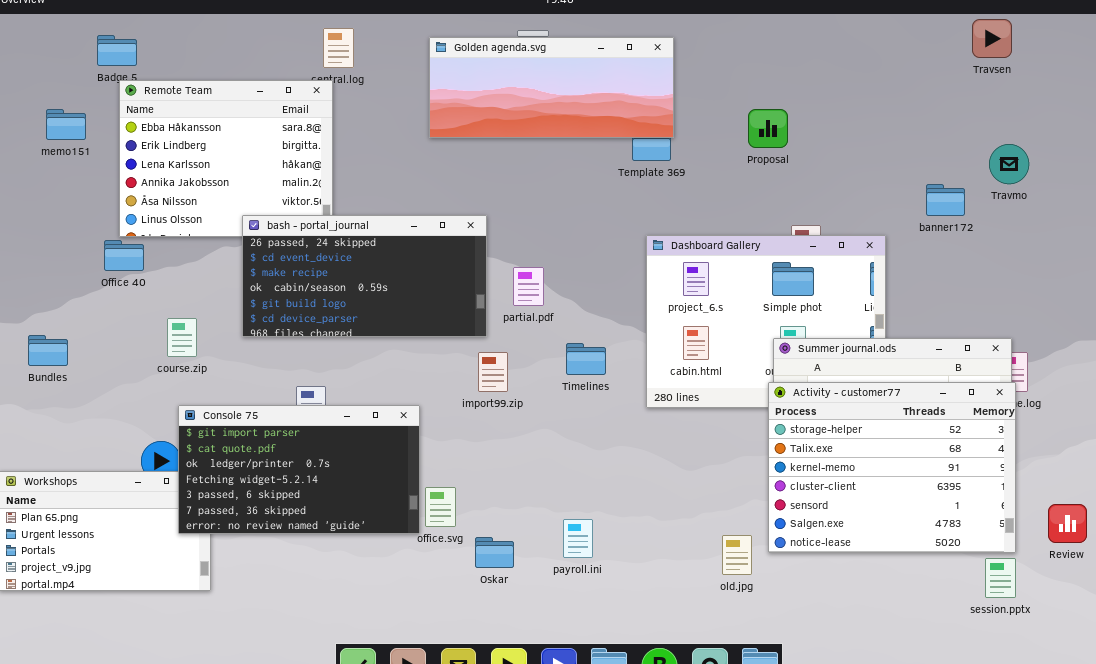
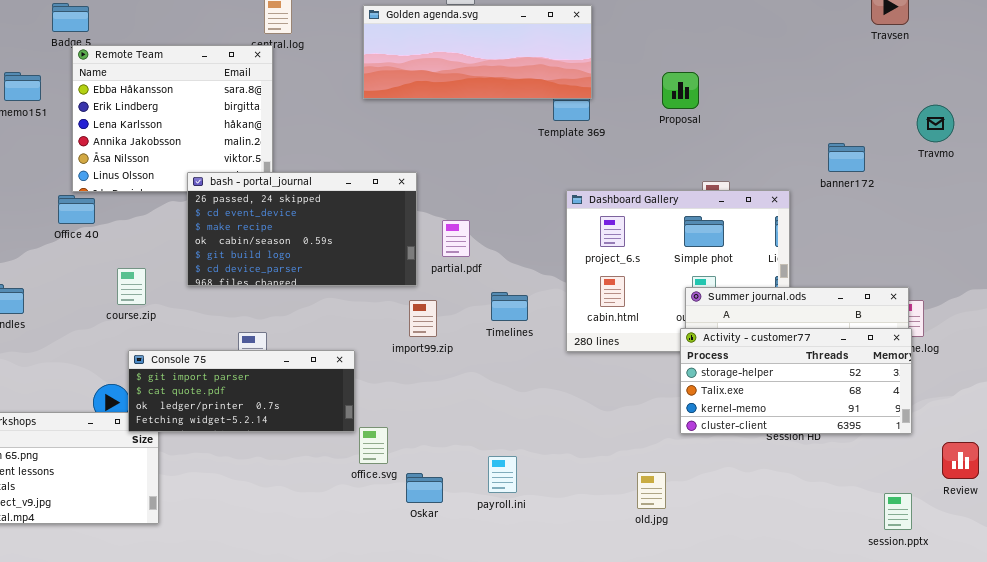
Travmo: [989,144,1029,184] -> [917,105,954,142], moved
Activity - customer77: [768,382,1016,553] -> [680,328,912,434], resized
Console 75: [178,405,420,534] -> [128,350,355,432], resized

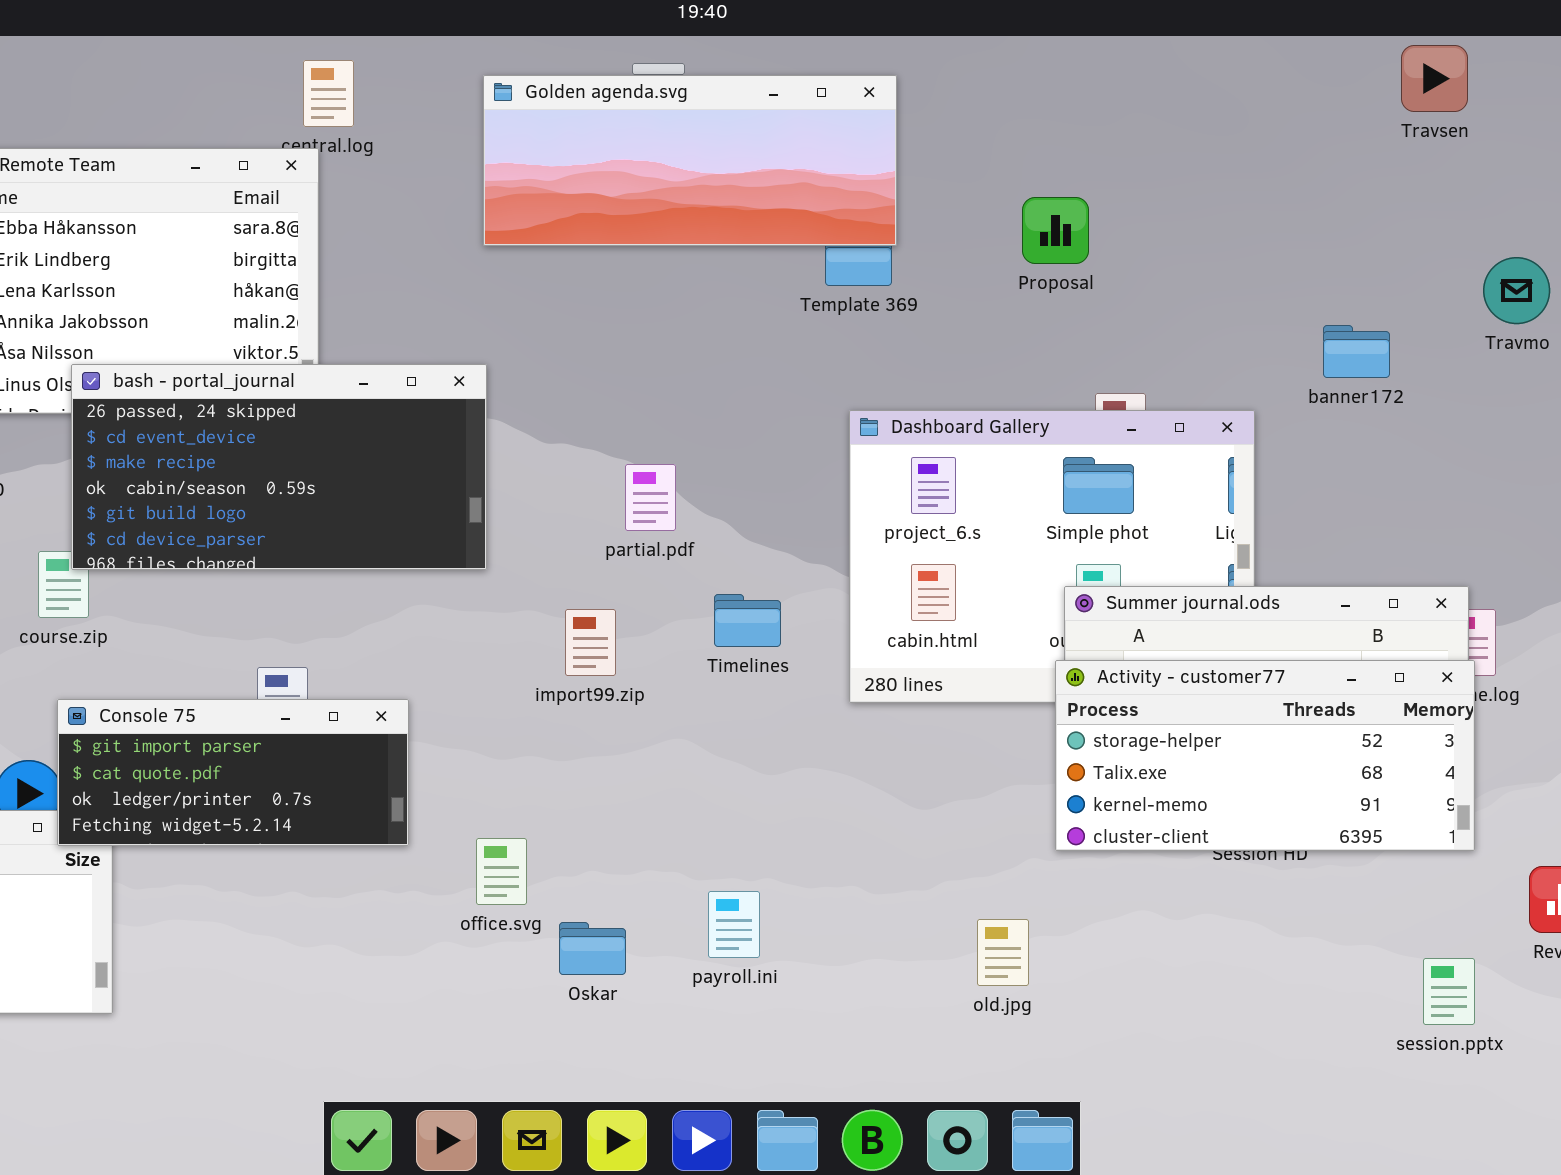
bash - portal_journal: [187,172,417,286] -> [71,364,487,570], moved
Console 75: [128,350,355,432] -> [57,699,409,846], resized

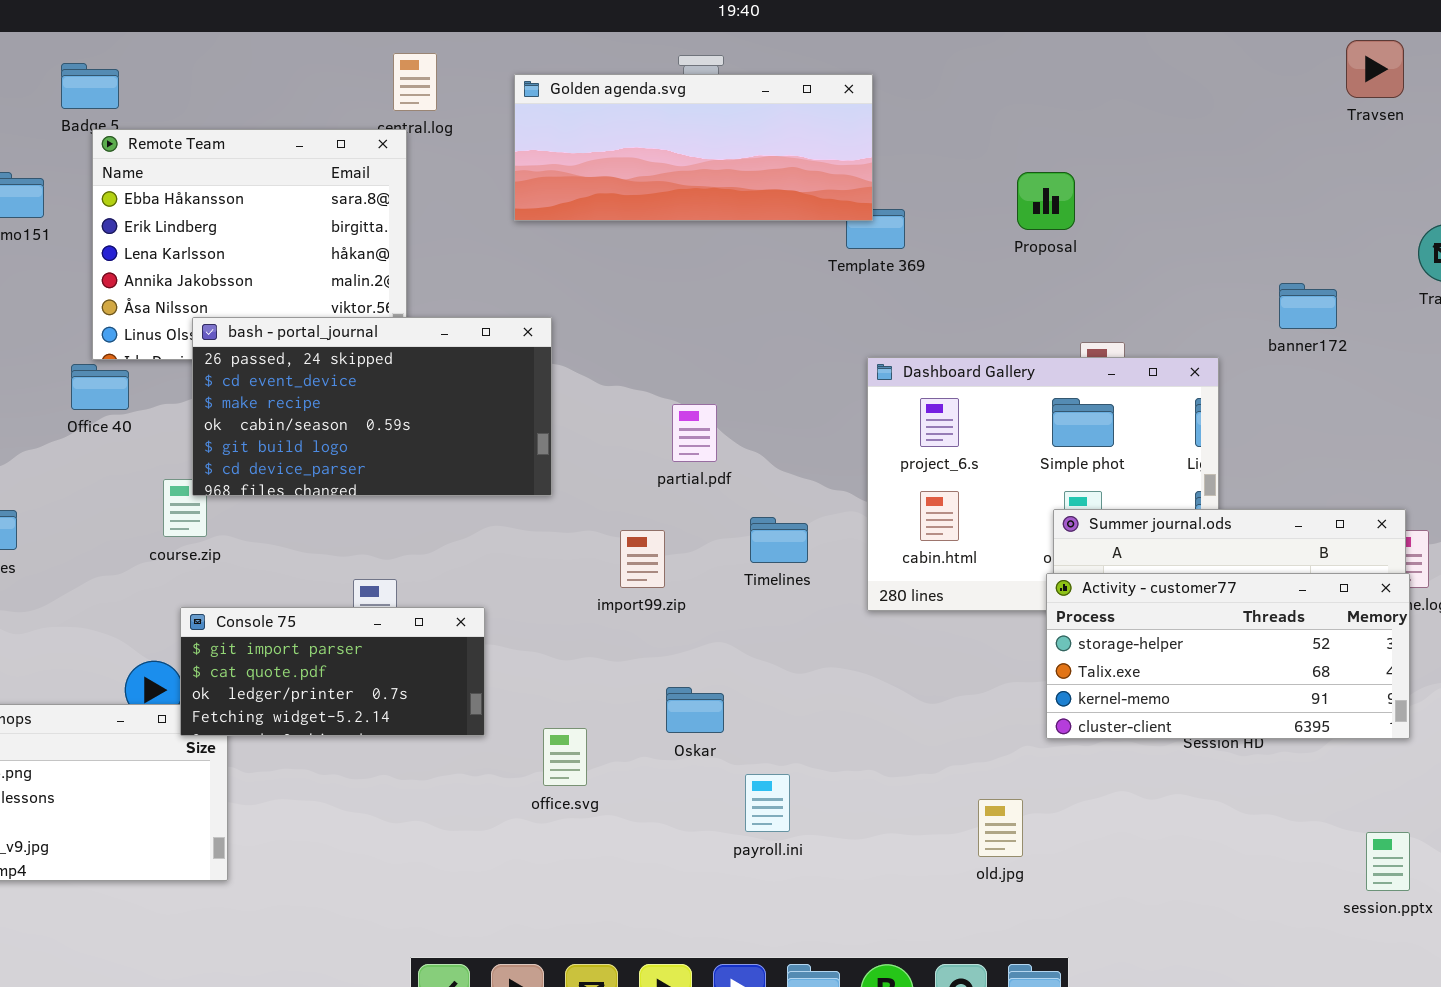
Golden agenda.svg: [483,75,897,246] -> [514,74,873,221], moved
Oskar: [559,922,626,975] -> [666,687,724,733], moved

